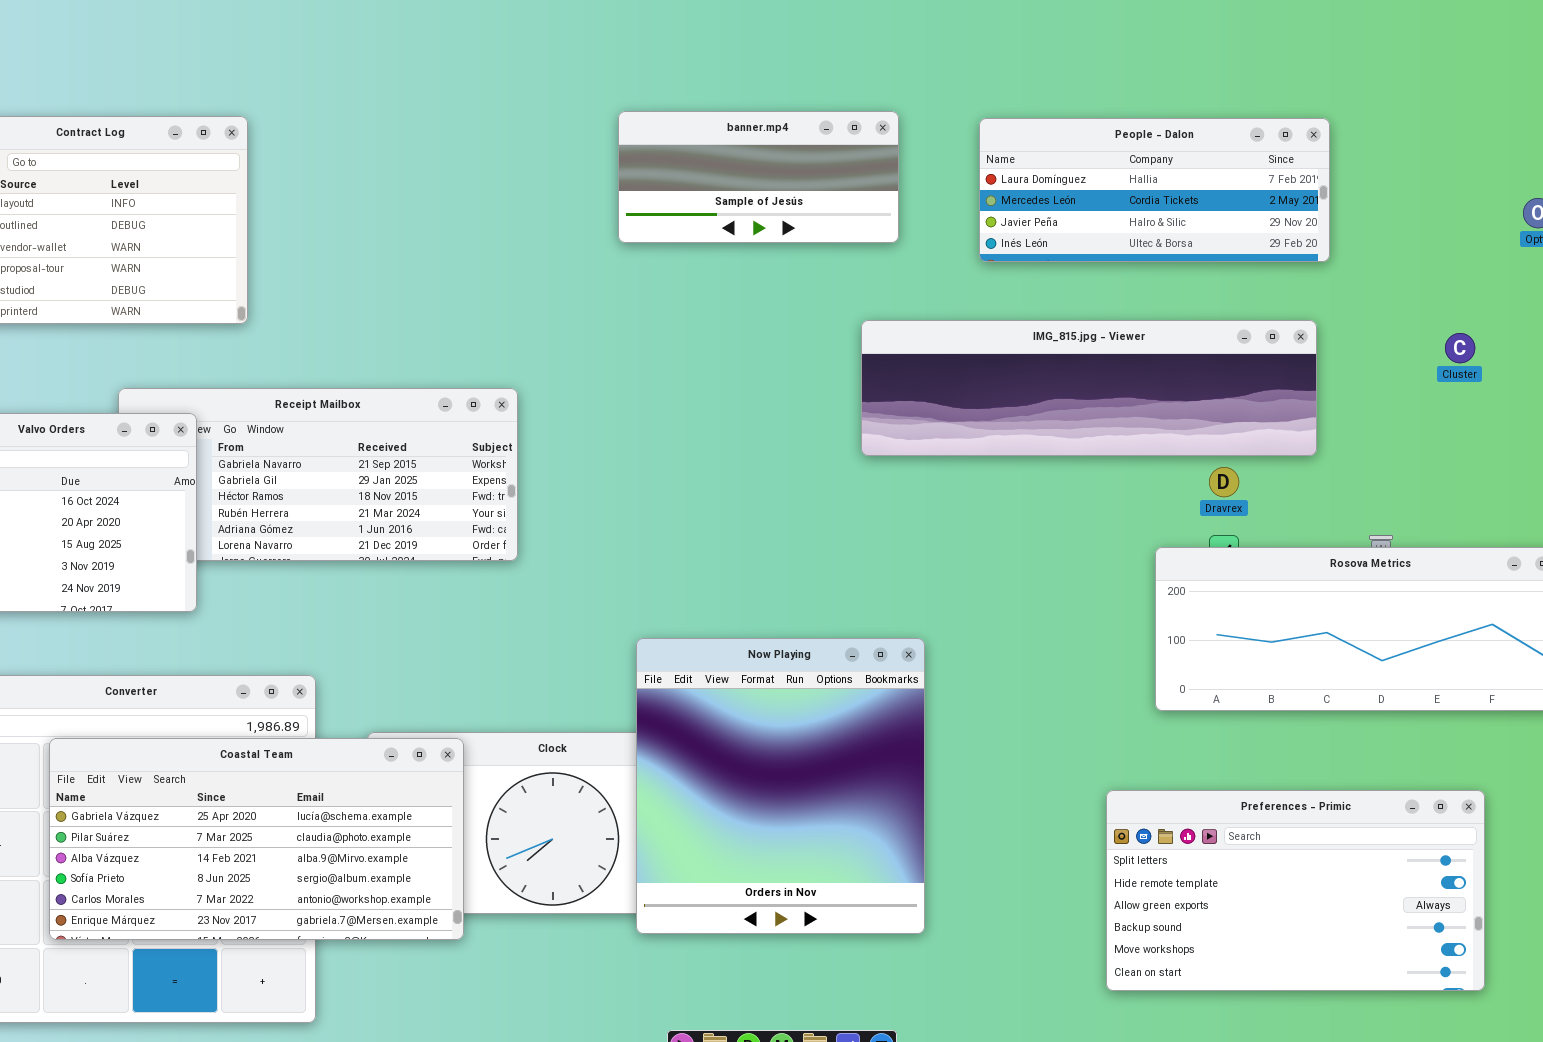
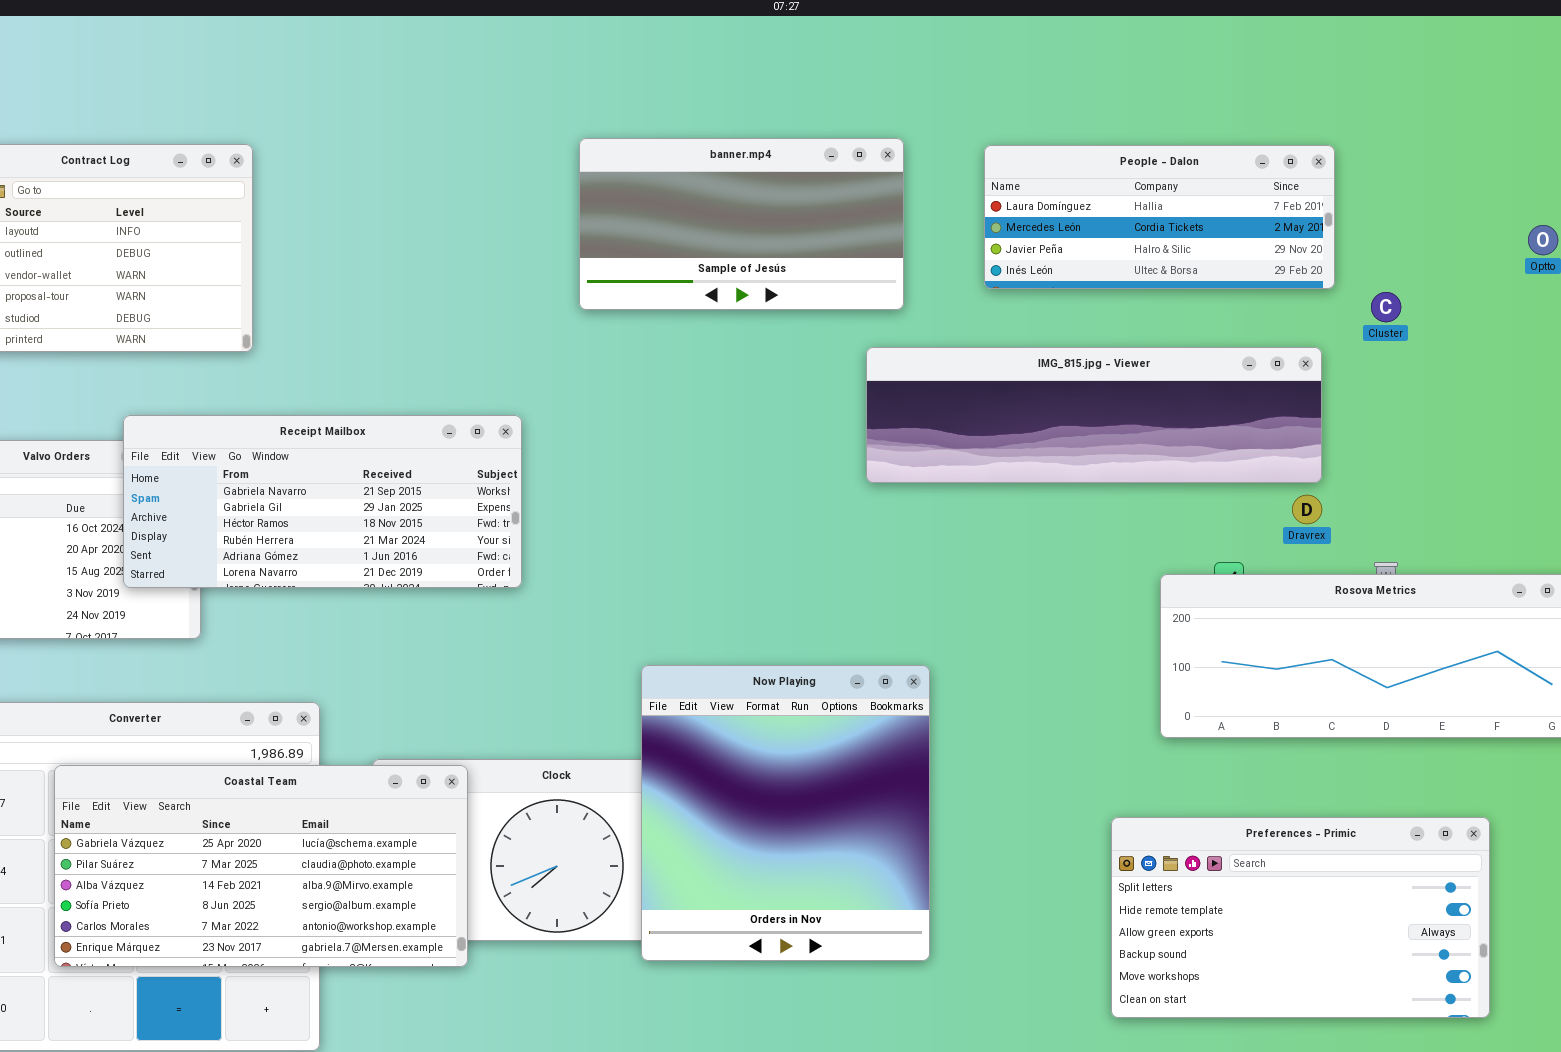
banner.mp4: [618,111,899,243] -> [579,138,904,310], resized
Cluster: [1445,333,1475,363] -> [1371,292,1401,322], moved
Receipt Mailbox: [118,388,518,561] -> [123,415,522,588], raised
Dravrex: [1209,467,1239,497] -> [1292,495,1322,524], moved

